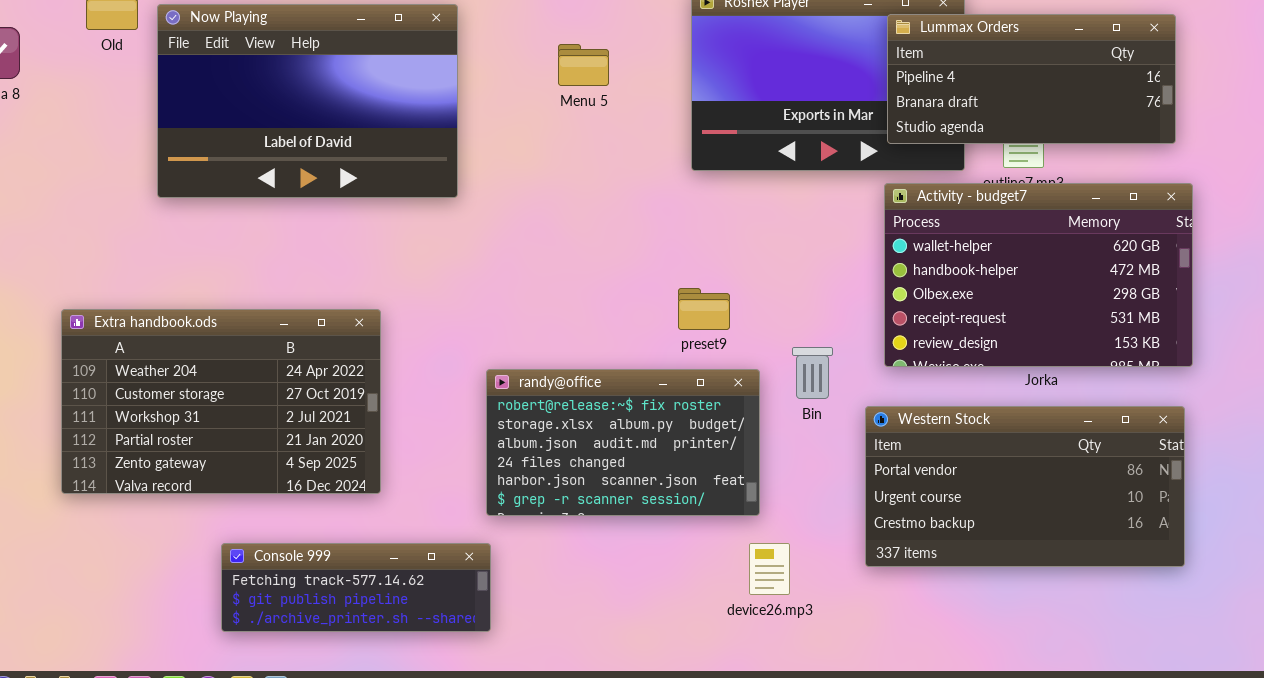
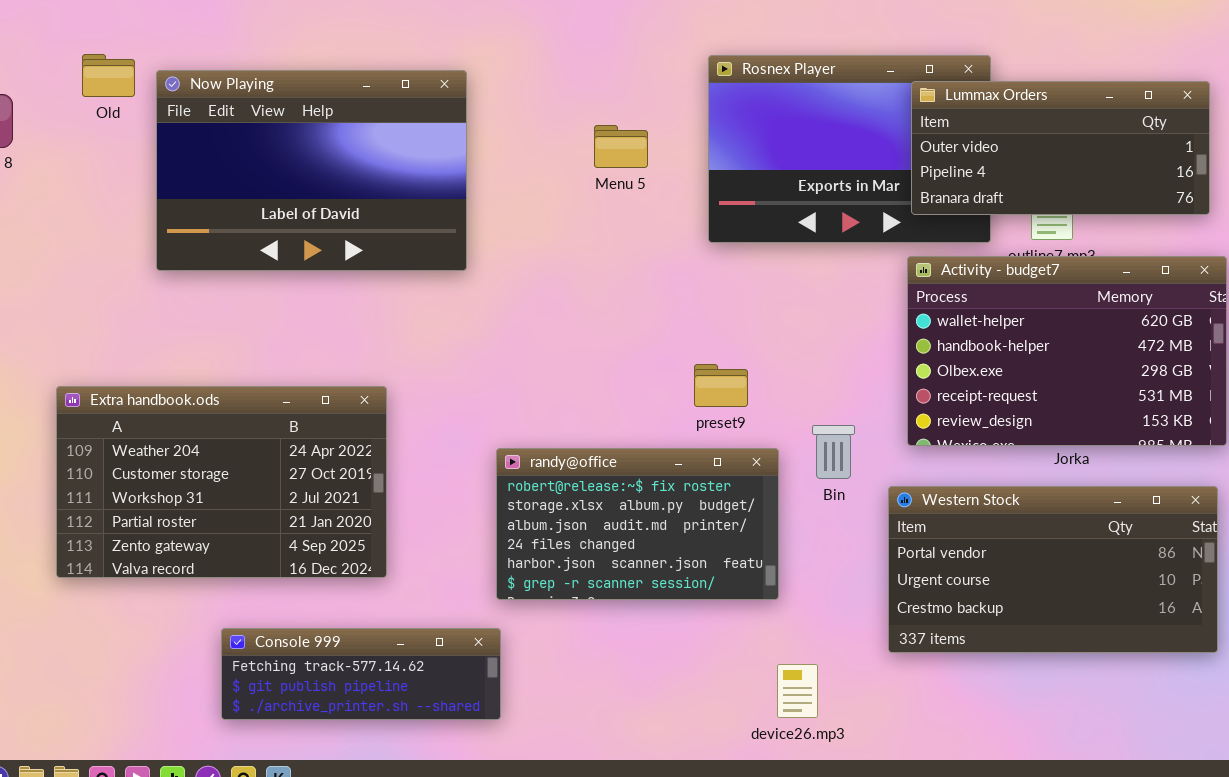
Lummax Orders: [887,14,1176,144] -> [911,81,1210,215], scrolled up 1 row
Menu 5: [558,44,609,86] -> [594,125,648,168], moved
device26.mp3: [749,543,790,595] -> [777,664,818,718], moved

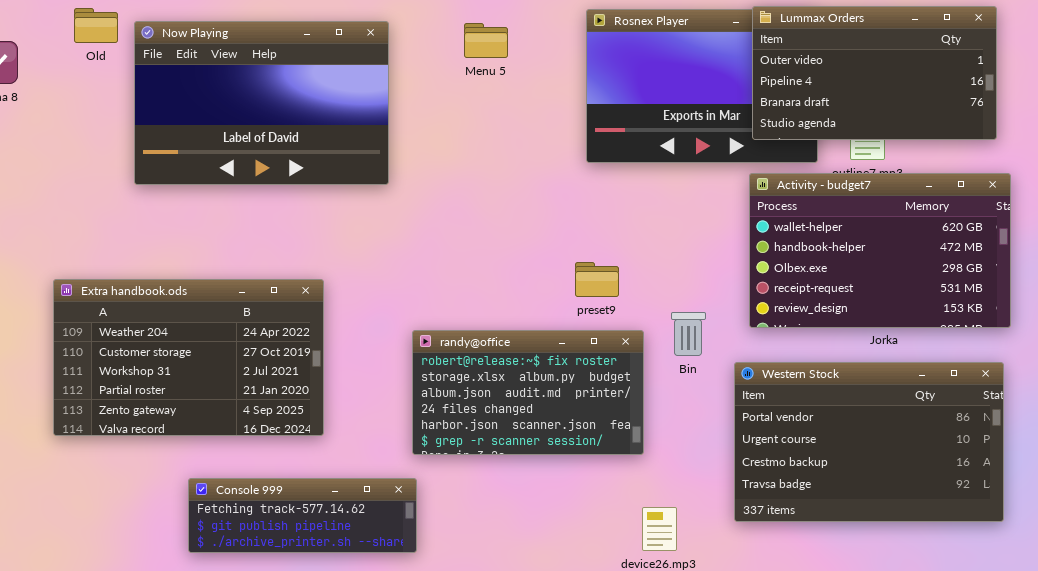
Lummax Orders: [911,81,1210,215] -> [752,6,997,140], resized
Menu 5: [594,125,648,168] -> [464,23,508,58], moved
Western Stock: [888,486,1218,653] -> [734,362,1004,522], resized

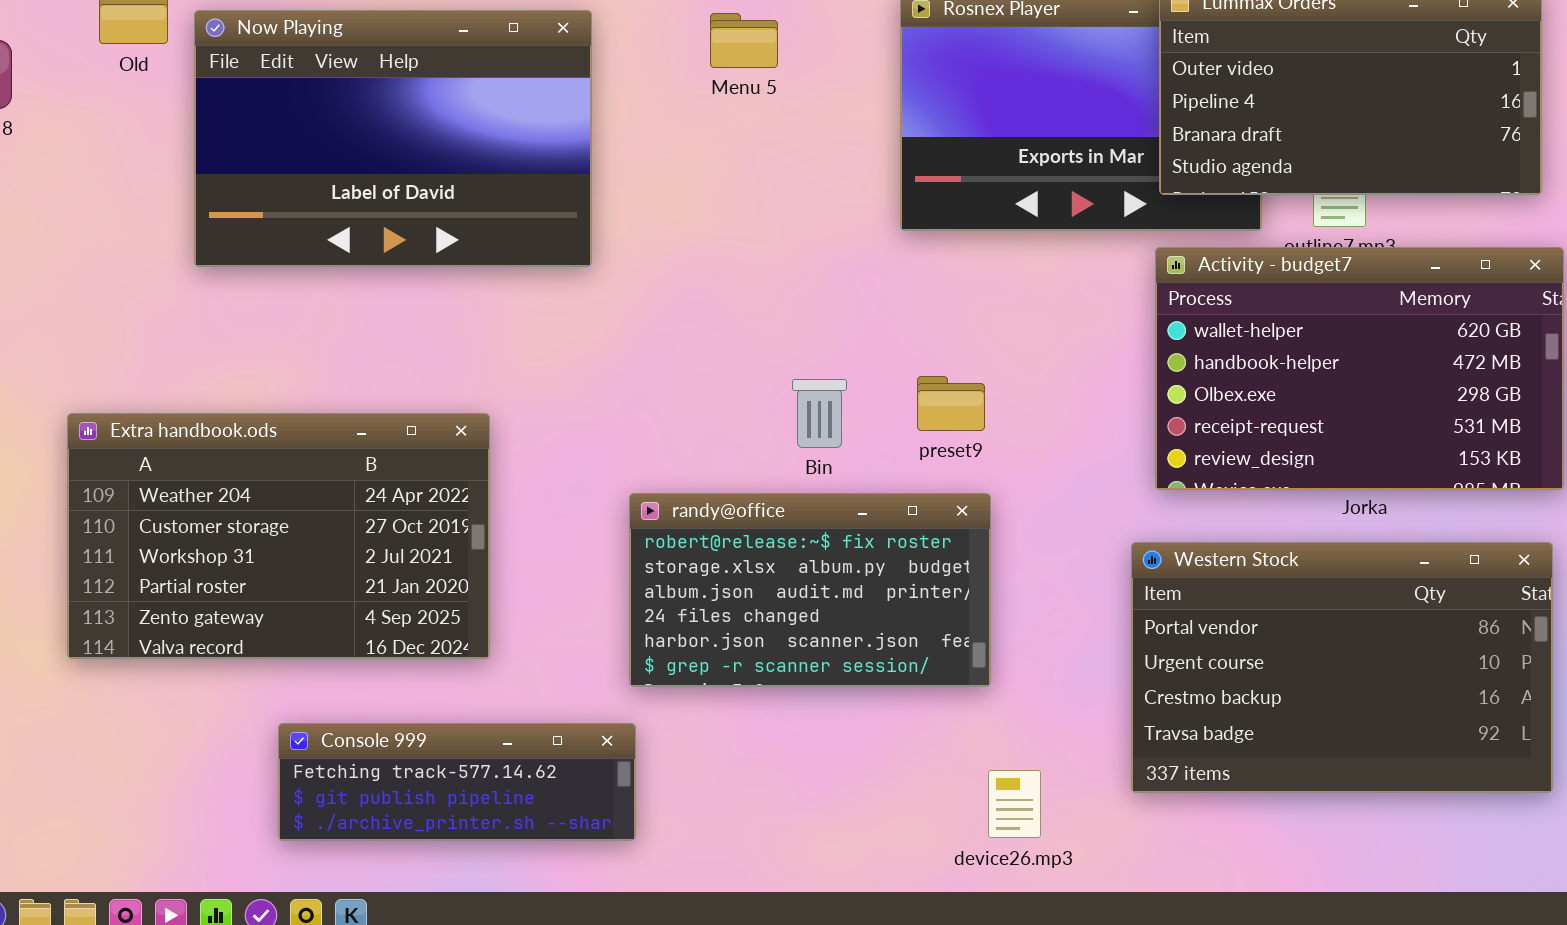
preset9: [575,262,619,297] -> [917,376,985,431], moved
Bin: [671,312,706,356] -> [792,379,847,448], moved

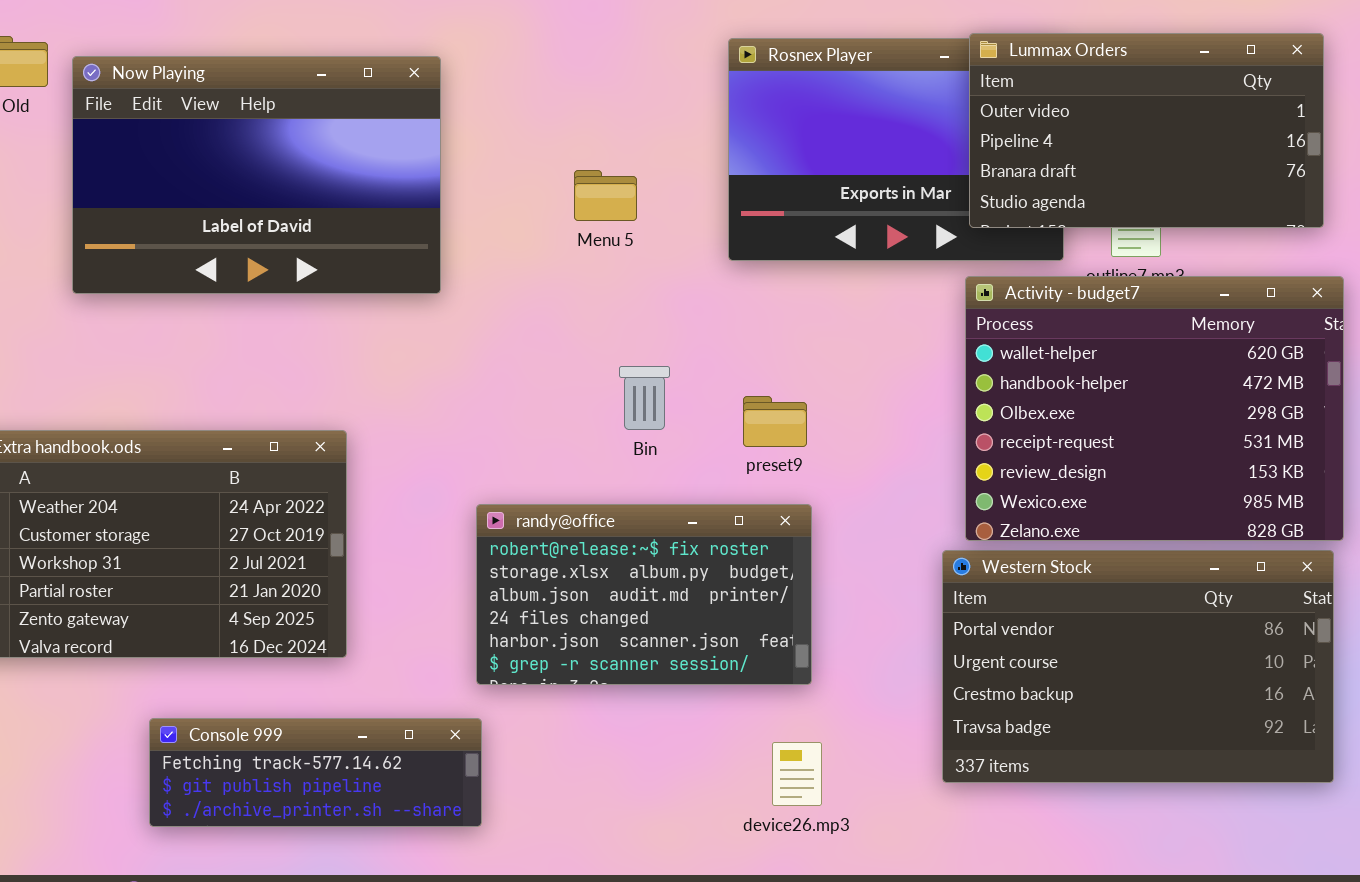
Menu 5: [710,13,778,68] -> [574,170,637,221], moved
Activity - budget7: [1155,247,1564,490] -> [965,276,1344,541], resized
Bin: [792,379,847,448] -> [619,366,670,430], moved
device26.mp3: [988,770,1041,838] -> [772,742,822,806], moved

